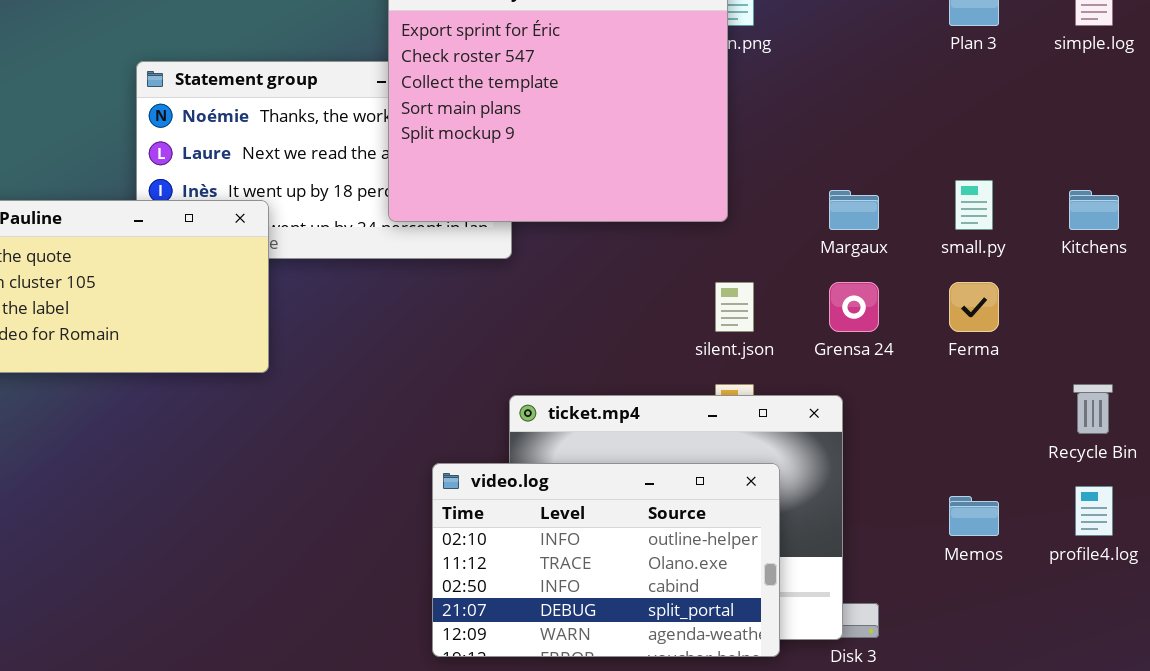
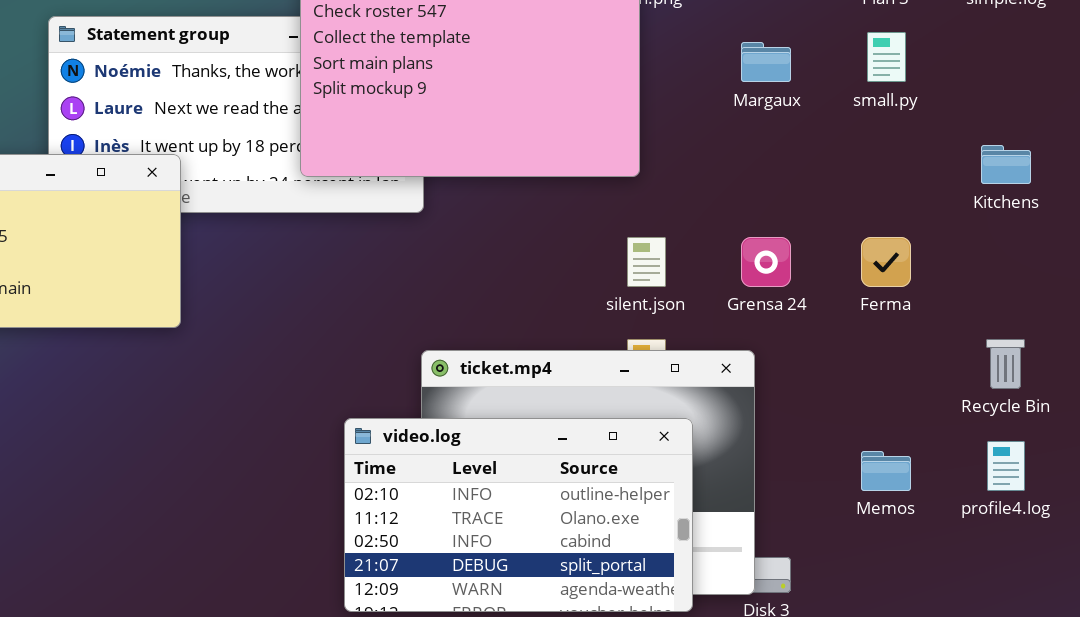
small.py: [955,180,993,230] -> [867,32,906,82], moved
Margaux: [829,190,879,230] -> [741,42,791,82], moved

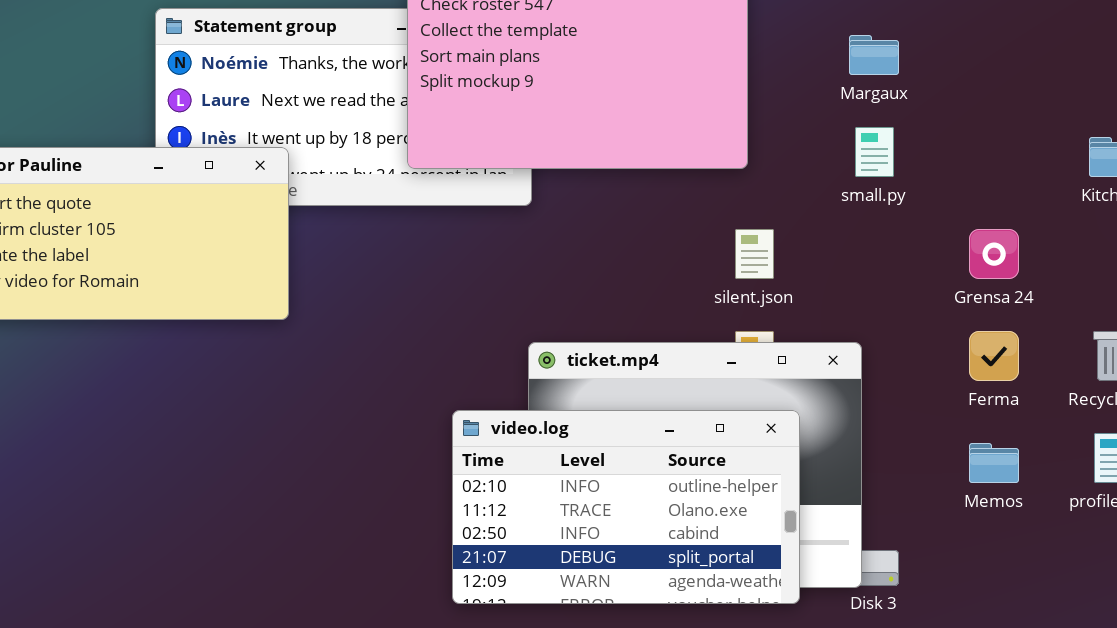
small.py: [867,32,906,82] -> [855,127,894,177], moved
Grensa 24: [741,237,791,287] -> [969,229,1019,279], moved
Ferma: [861,237,911,287] -> [969,331,1019,381], moved

